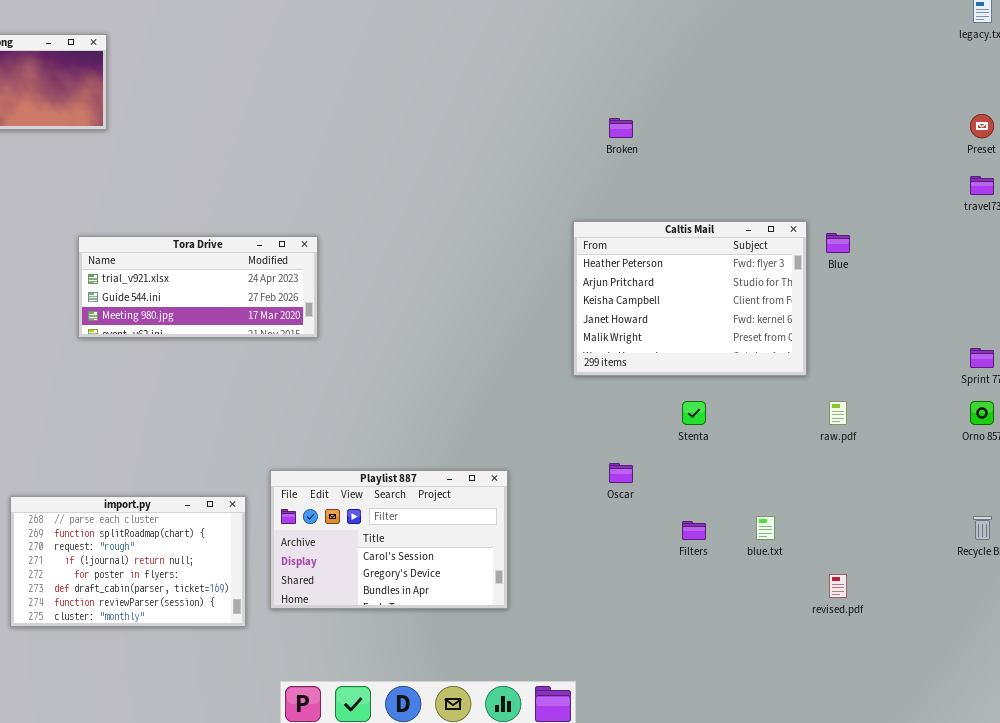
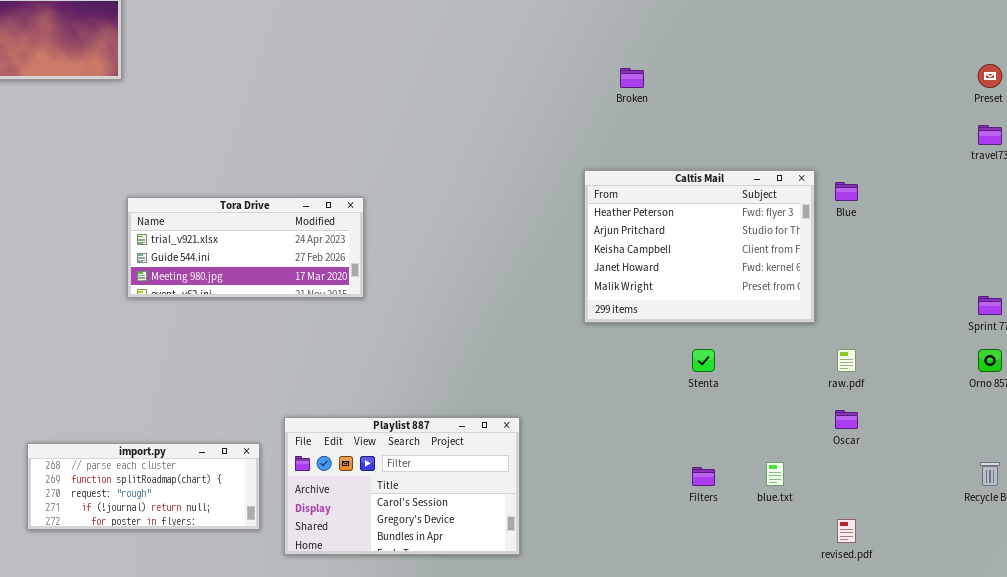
Tora Drive: [78,236,318,338] -> [127,197,364,298], moved
Oscar: [609,463,633,483] -> [835,410,858,429], moved
import.py: [10,496,246,627] -> [27,443,260,530], resized

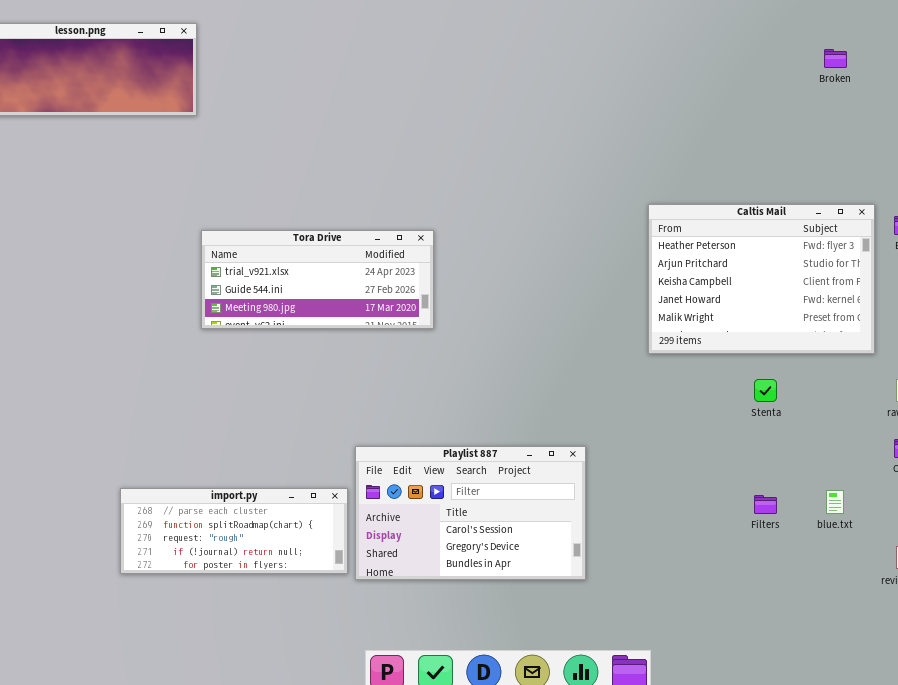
Broken: [620,68,644,88] -> [824,49,847,68], moved
import.py: [27,443,260,530] -> [120,488,348,574], moved

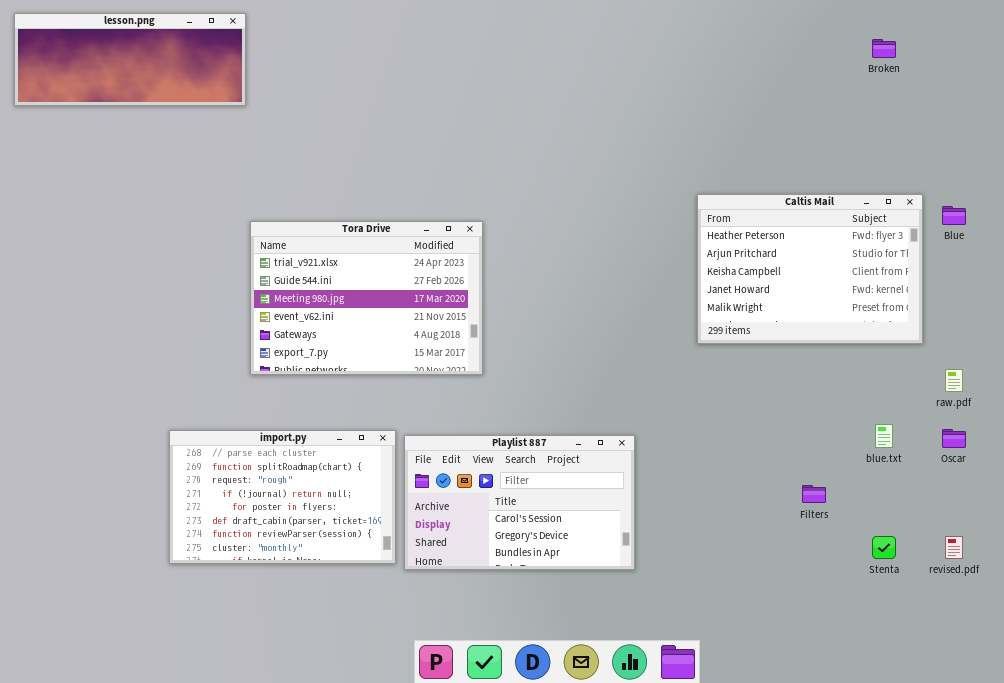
Tora Drive: [201,230,434,329] -> [250,221,483,375], resized
Stenta: [754,379,777,402] -> [872,536,896,559], moved
import.py: [120,488,348,574] -> [169,430,396,564], resized
blue.txt: [826,490,844,514] -> [875,424,893,448], moved

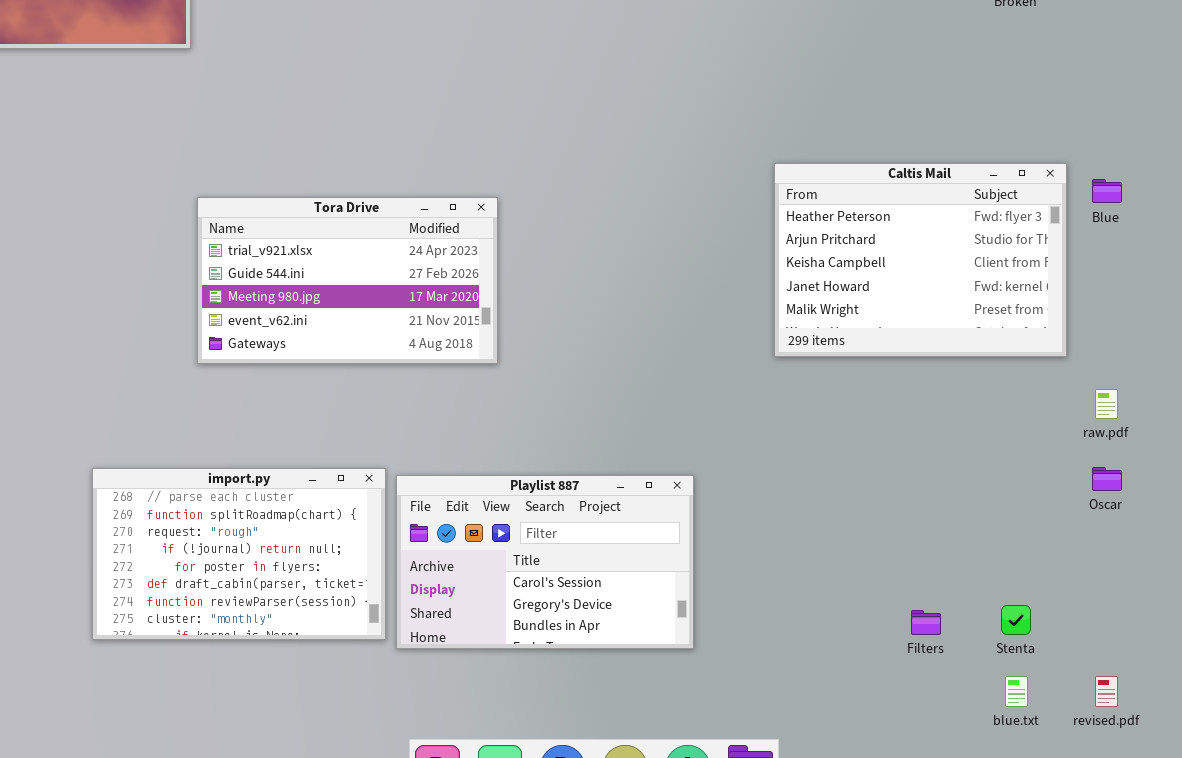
Tora Drive: [250,221,483,375] -> [197,197,498,364], resized
blue.txt: [875,424,893,448] -> [1005,676,1028,707], moved
Filters: [802,485,826,503] -> [911,610,941,635], moved
revised.pdf: [945,536,963,559] -> [1095,676,1118,707], moved

